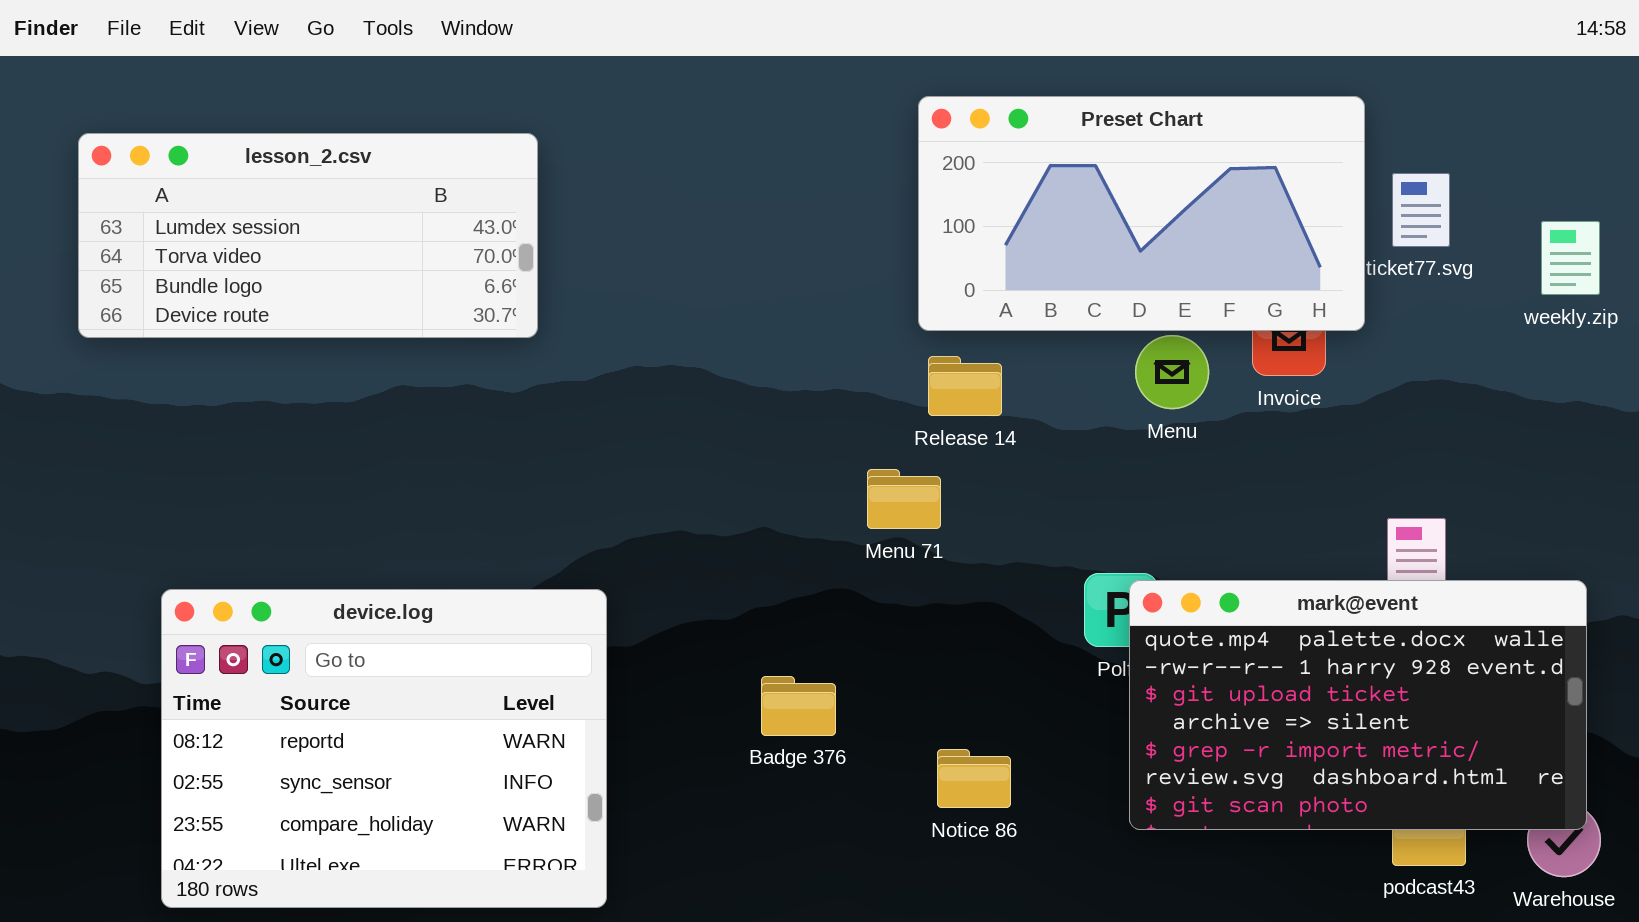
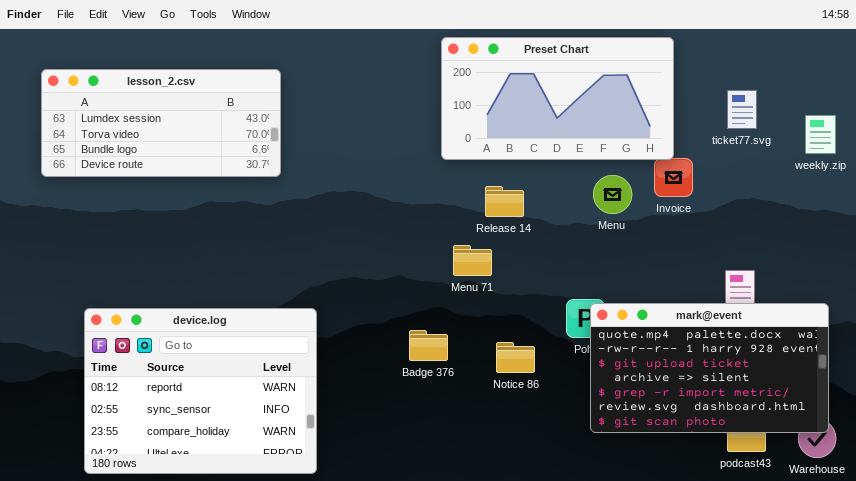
Preset Chart: [918,96,1365,331] -> [441,37,674,160], moved
Badge 376: [761,676,836,736] -> [409,330,448,361], moved
Notice 86: [937,749,1011,808] -> [496,342,535,373], moved

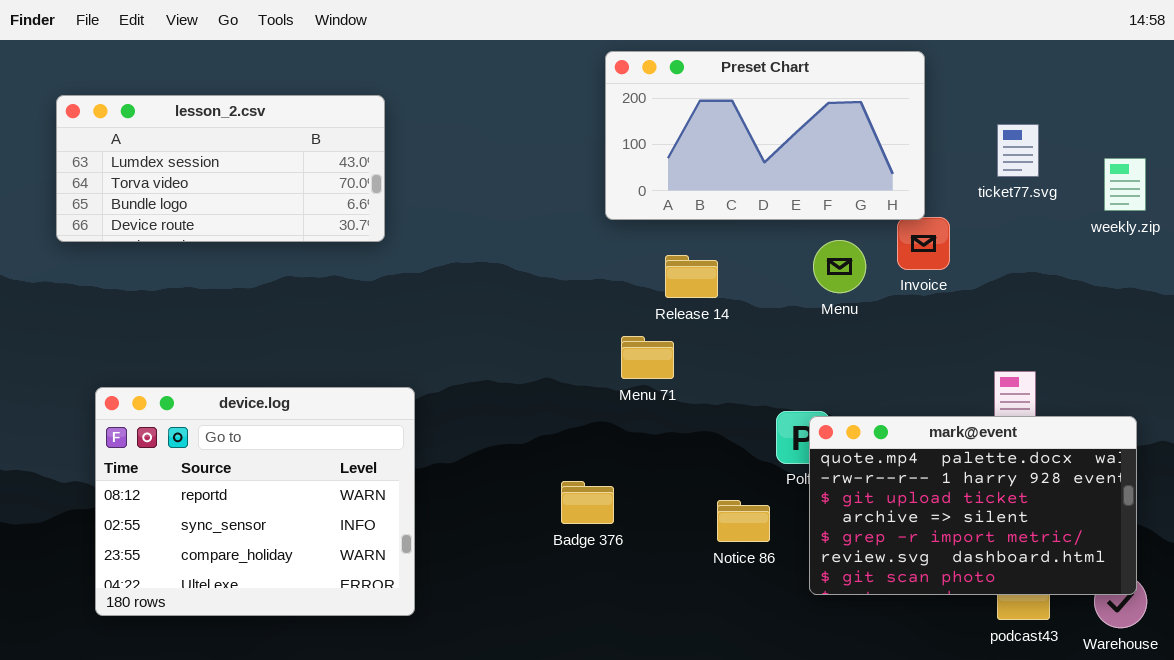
device.log: [84,308,317,474] -> [95,387,415,616], moved
Badge 376: [409,330,448,361] -> [561,481,614,524], moved
Notice 86: [496,342,535,373] -> [717,500,770,542], moved

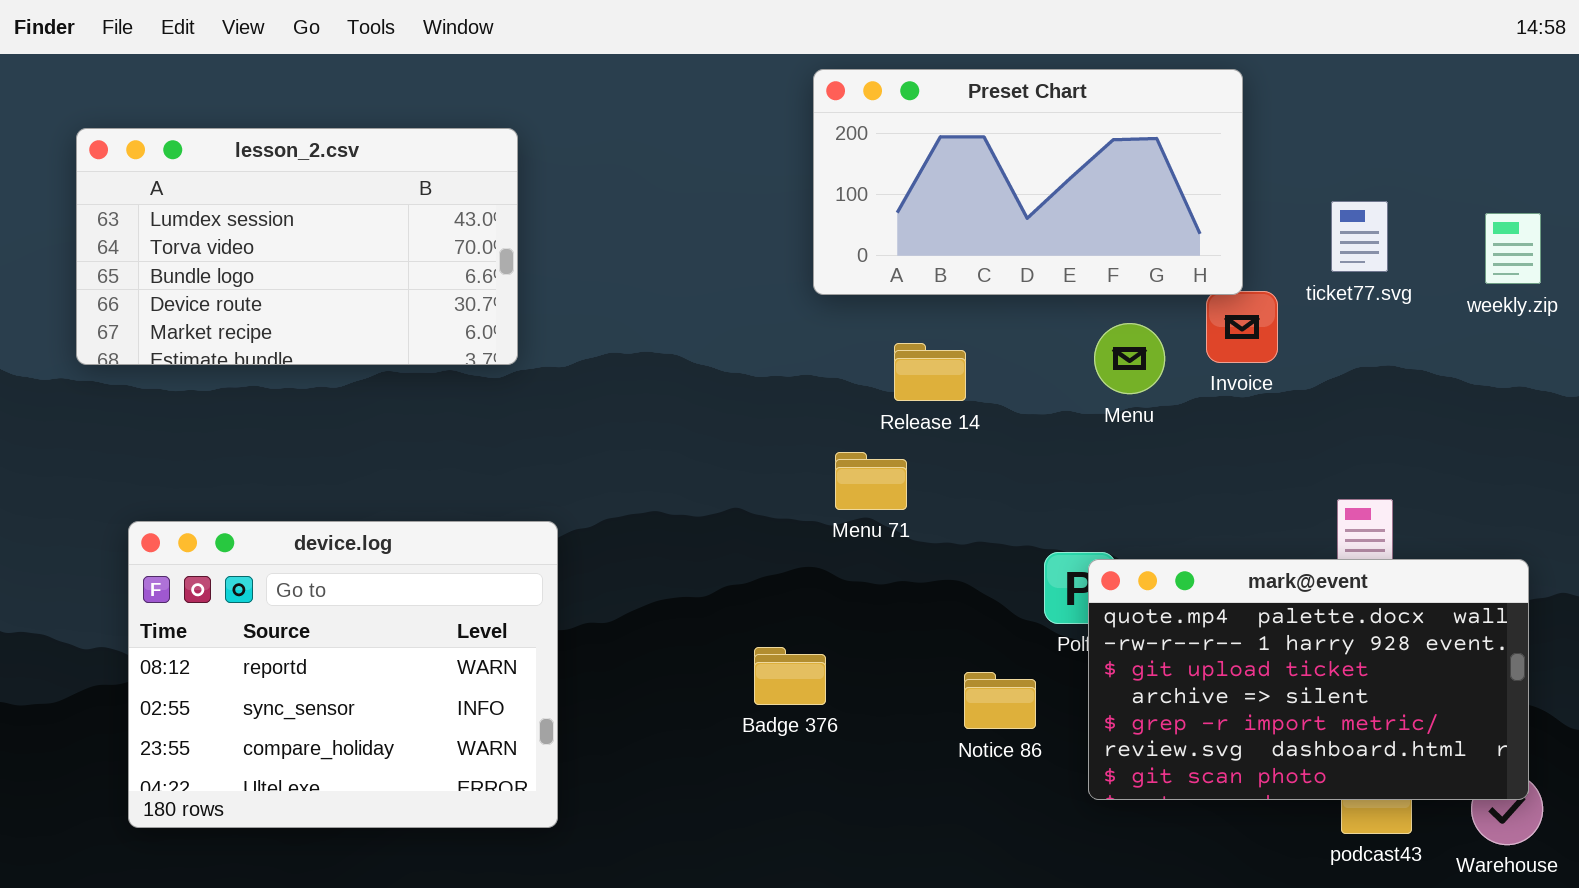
lesson_2.csv: [56,95,385,242] -> [76,128,518,365], resized
ticket77.svg: [997,124,1039,177] -> [1331,201,1388,272], moved

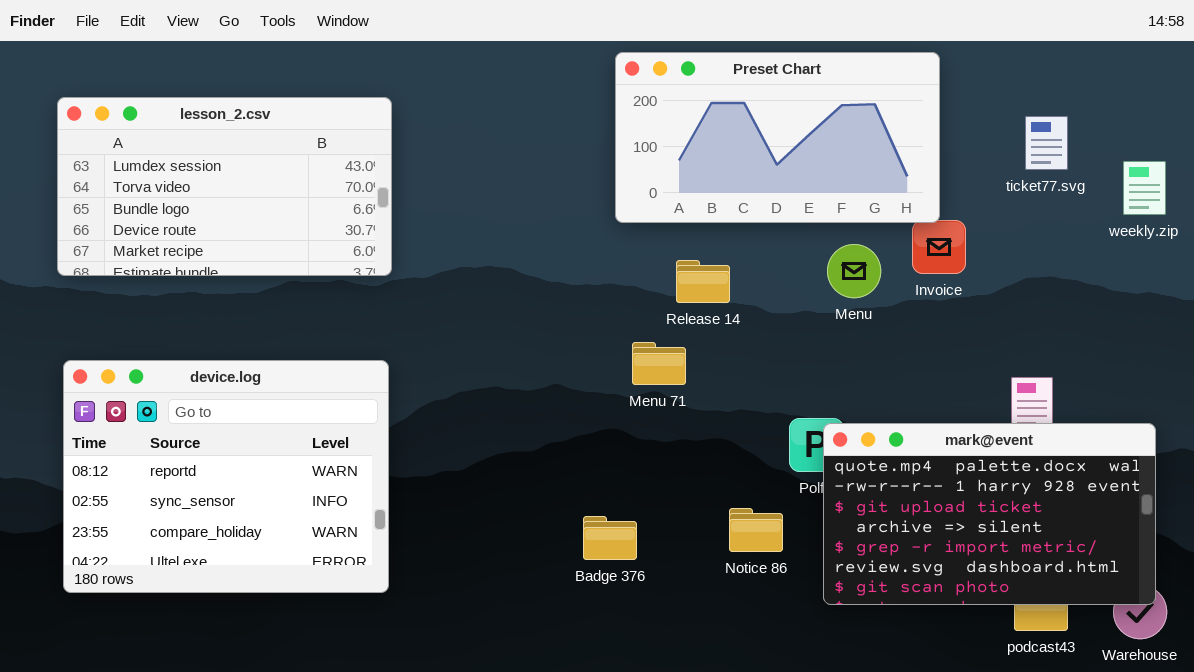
ticket77.svg: [1331,201,1388,272] -> [1025,116,1068,170], moved
device.log: [128,521,558,828] -> [63,360,389,593], moved
Badge 376: [754,647,826,705] -> [583,516,637,560], moved

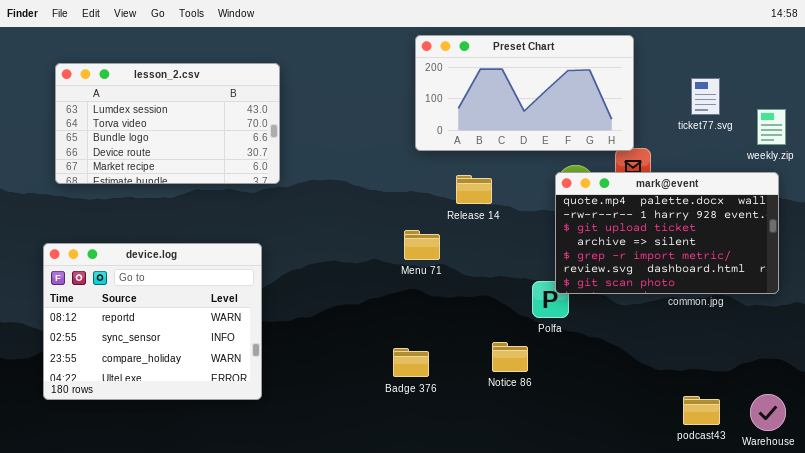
lesson_2.csv: [57,97,392,276] -> [55,63,280,184], moved
Menu 71: [632,342,686,385] -> [404,230,440,260], moved
mark@event: [823,423,1156,605] -> [555,172,779,294], moved

